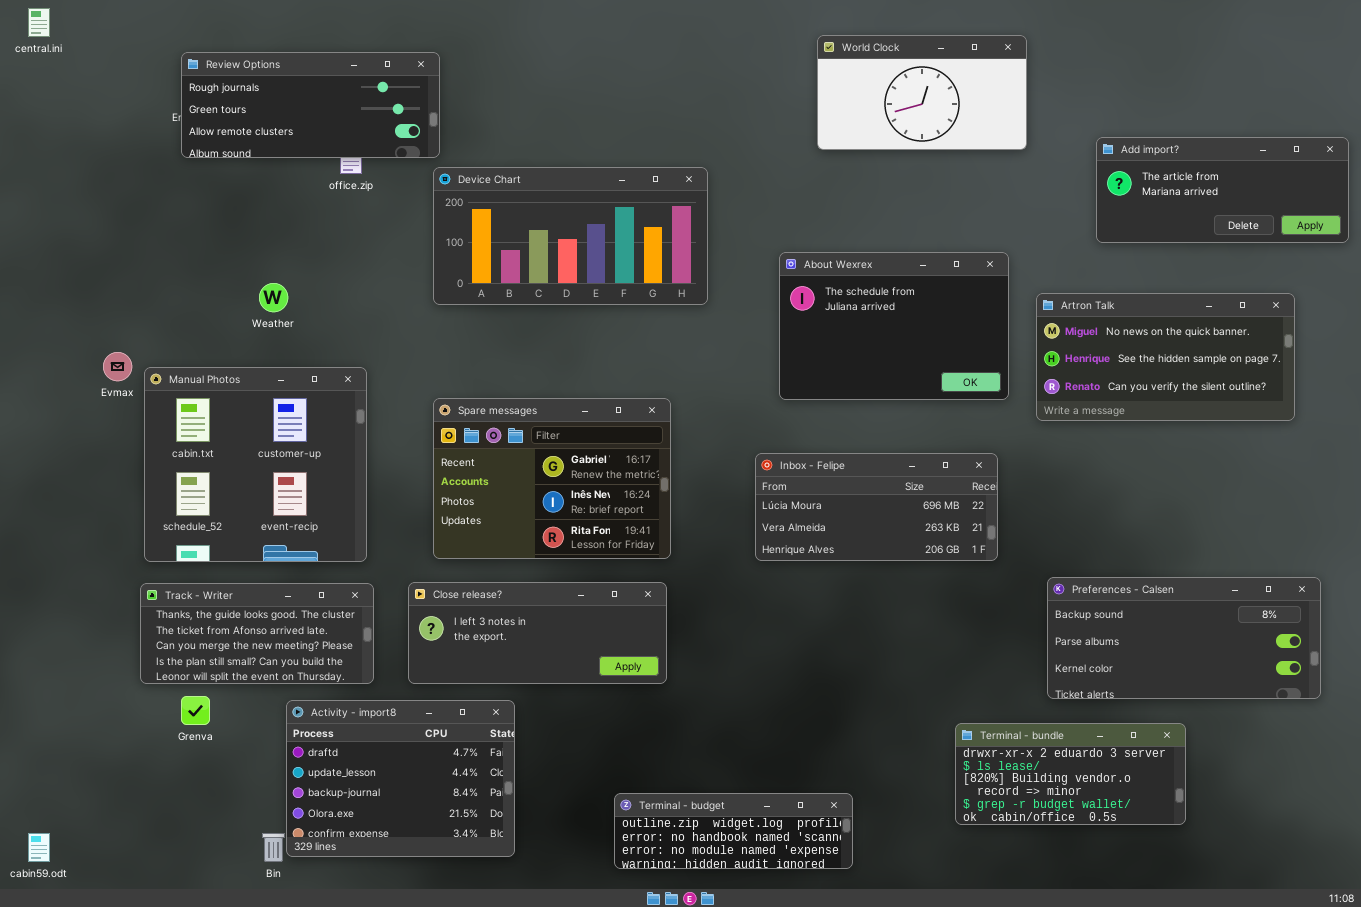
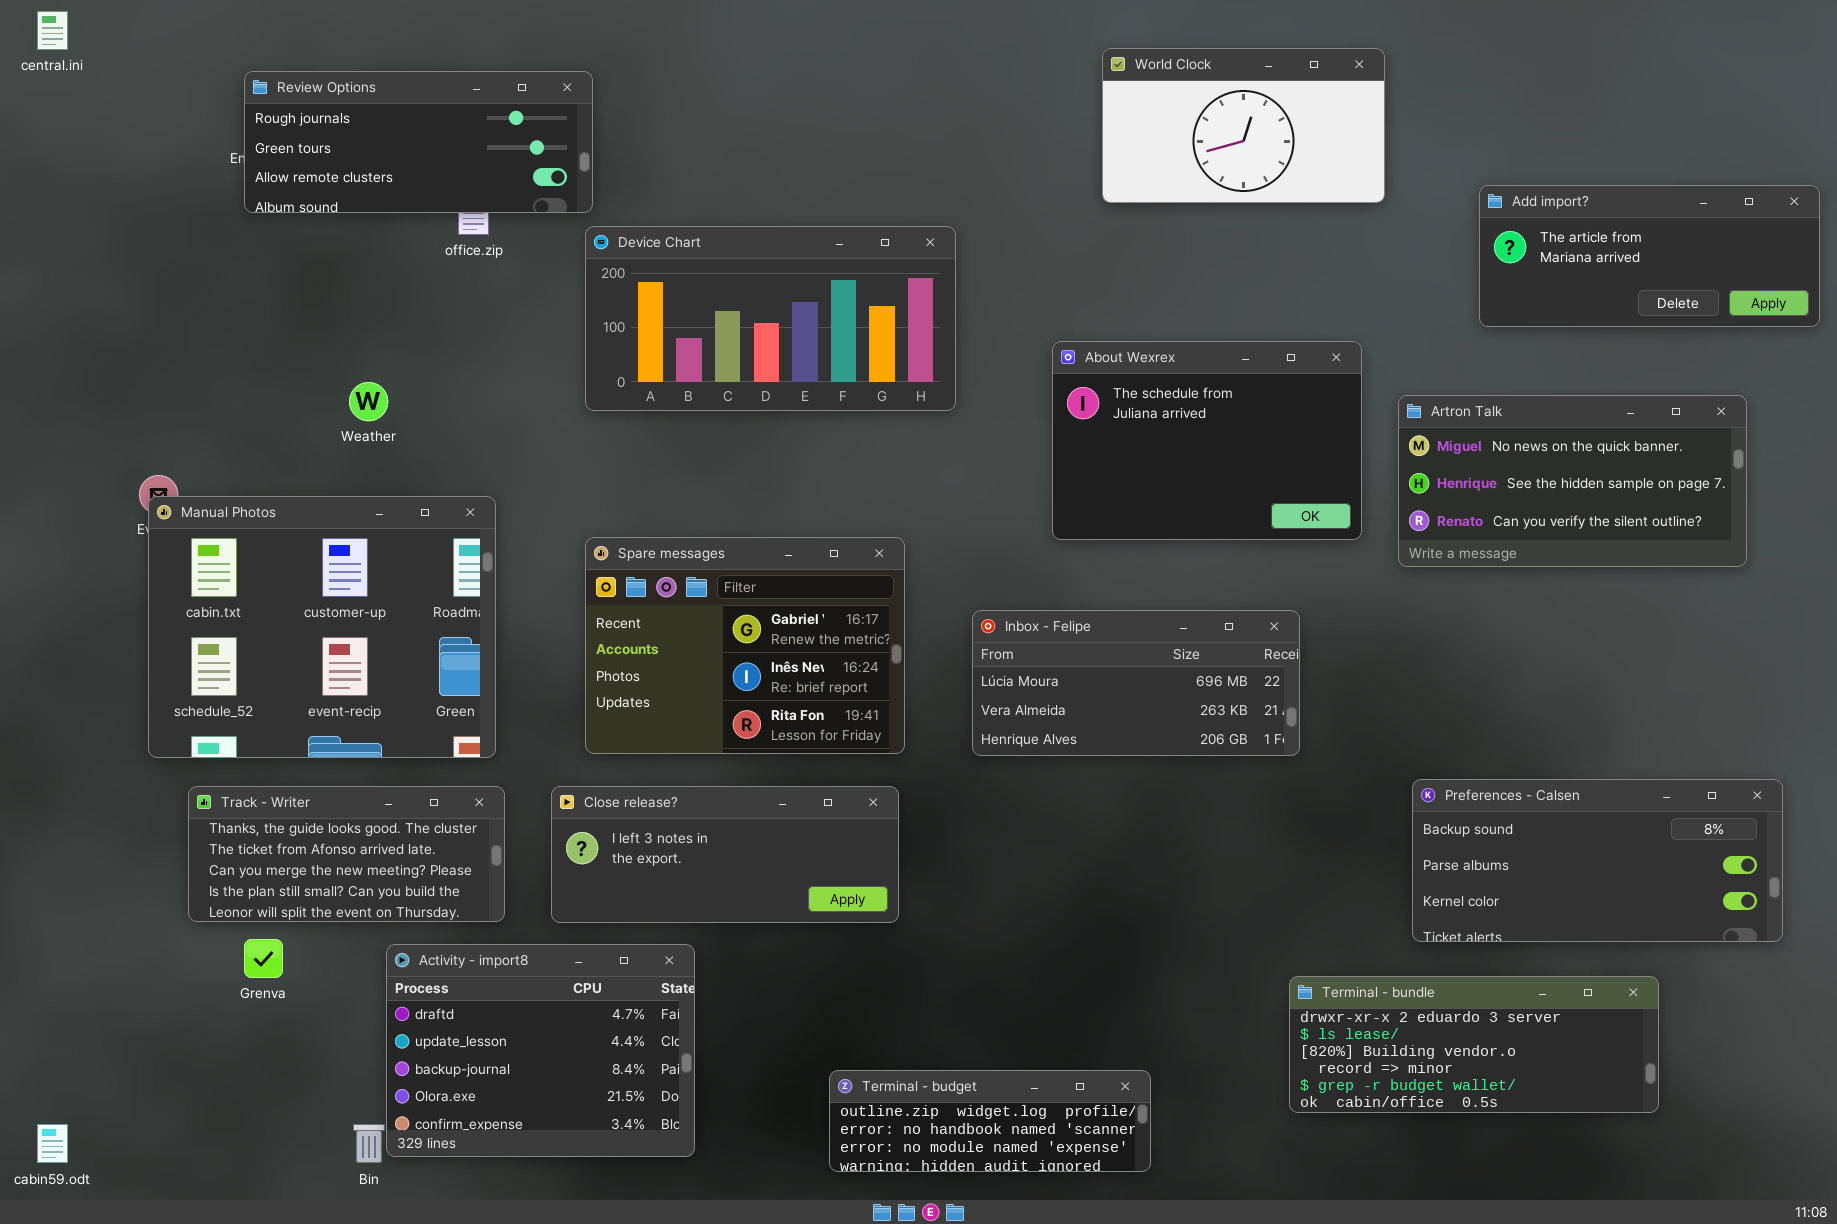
Manual Photos: [144,367,367,562] -> [148,496,496,758], resized
Inbox - Felipe: [755,453,998,561] -> [972,610,1300,756], moved
Terminal - bundle: [955,723,1186,825] -> [1289,976,1659,1113], resized

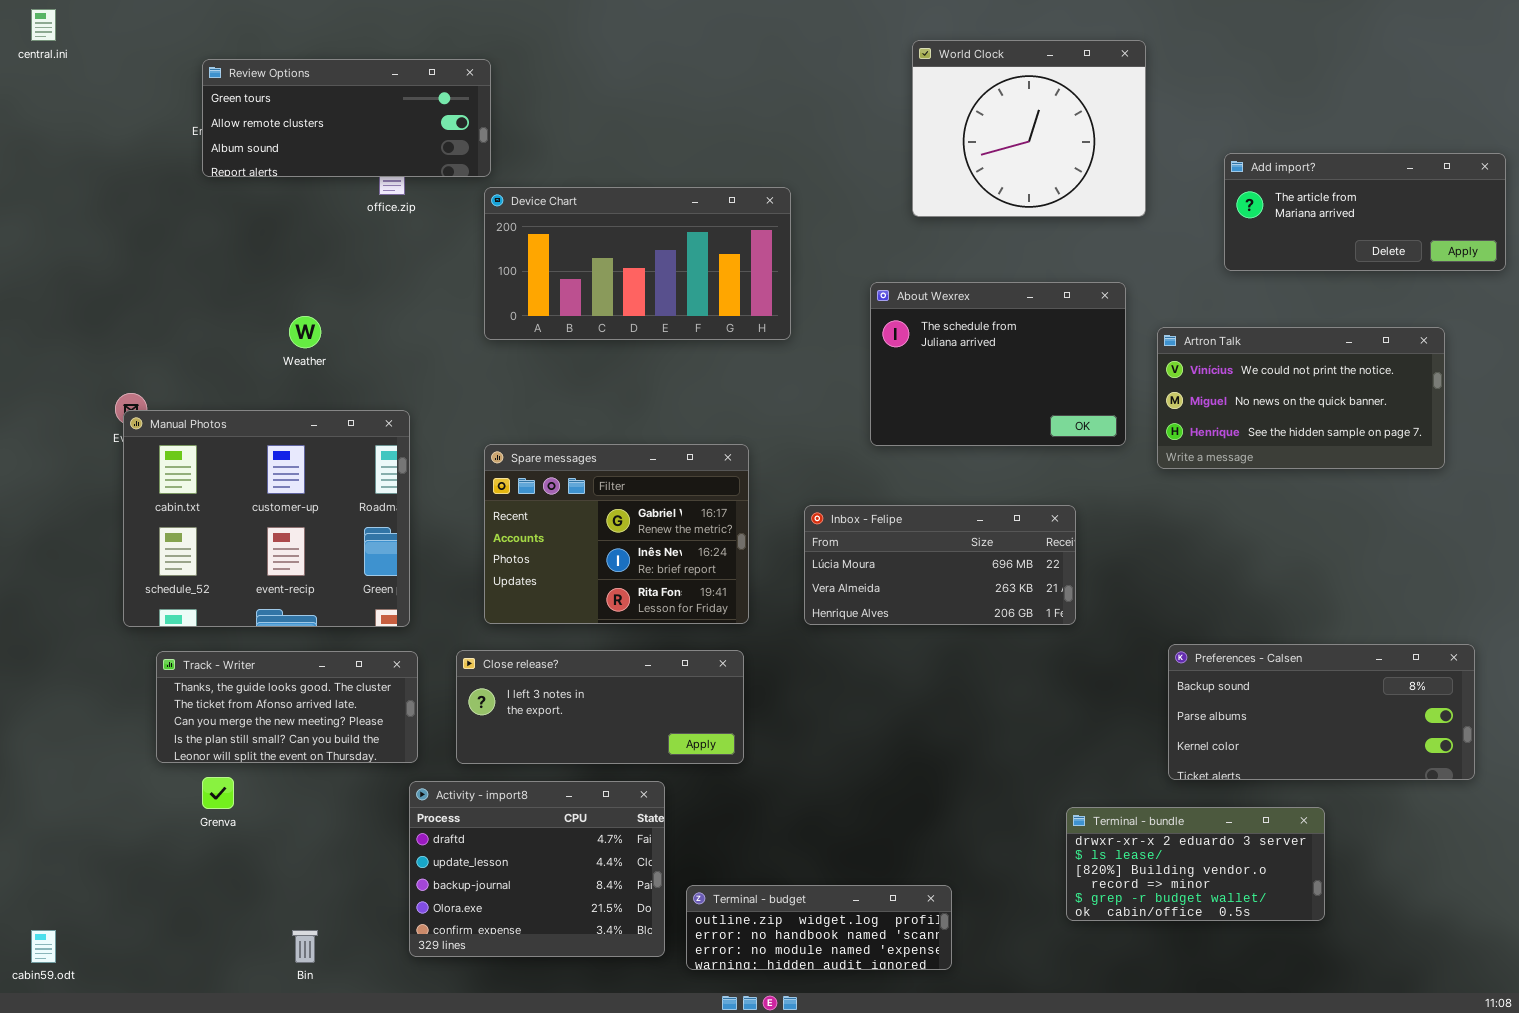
World Clock: [1102,48,1385,203] -> [912,40,1146,217], resized
Review Options: [244,71,593,213] -> [202,59,491,177], scrolled down 1 row
Artron Talk: [1398,395,1747,567] -> [1157,327,1445,469], scrolled up 1 row
Activity - import8: [386,944,695,1157] -> [409,781,665,957], moved
Terminal - bundle: [1289,976,1659,1113] -> [1066,807,1325,921], resized

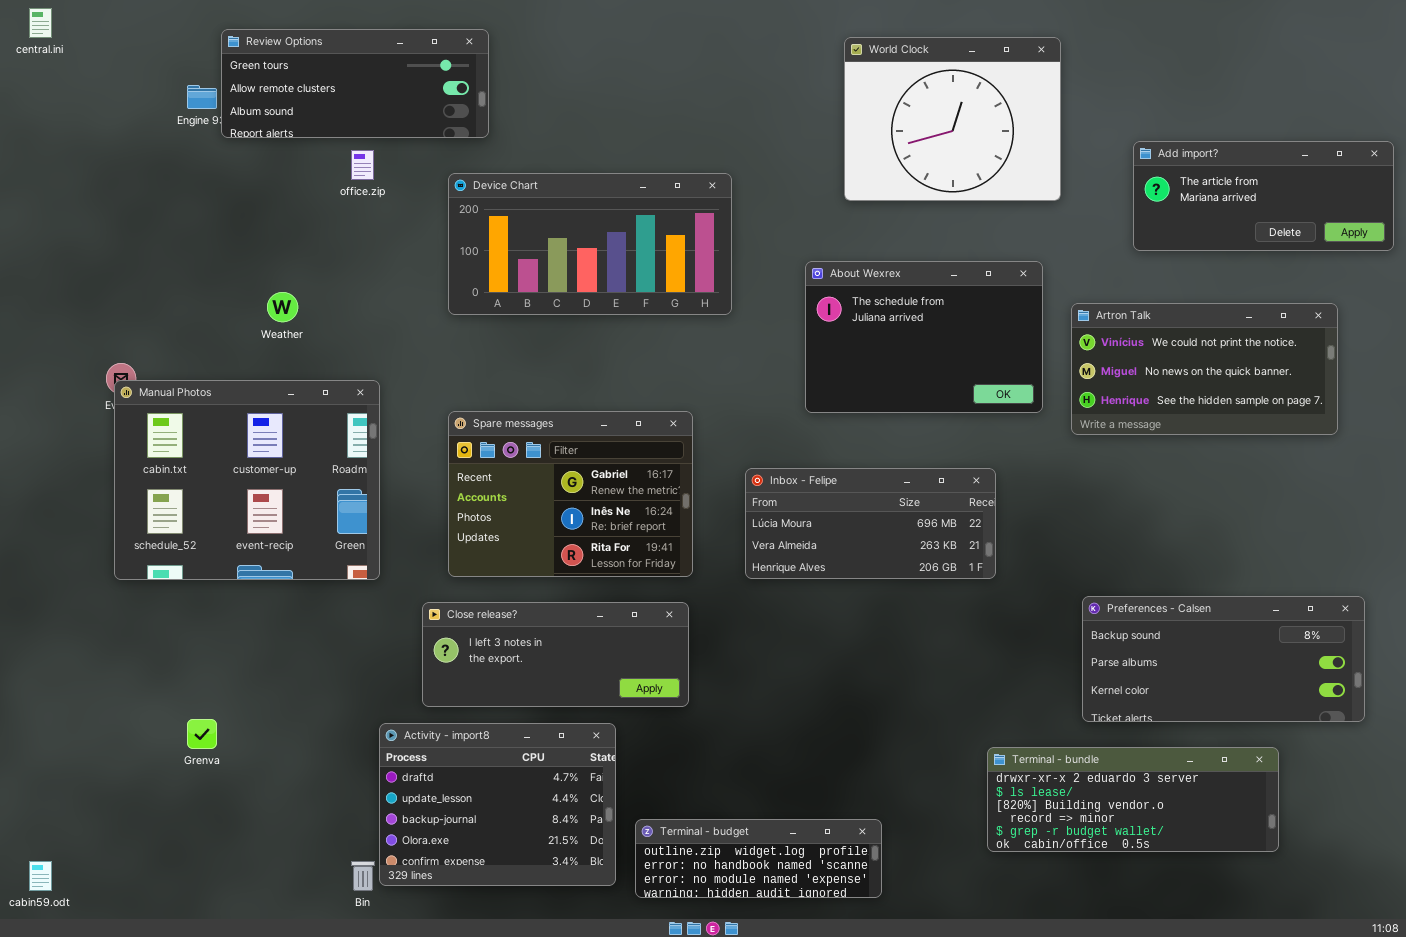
Review Options: [202,59,491,177] -> [221,29,489,138], moved
Track - Writer: [156,651,418,763] -> none, closed
Terminal - bundle: [1066,807,1325,921] -> [987,747,1279,852], resized
Bin: [292,930,318,963] -> [351,861,375,891], moved

